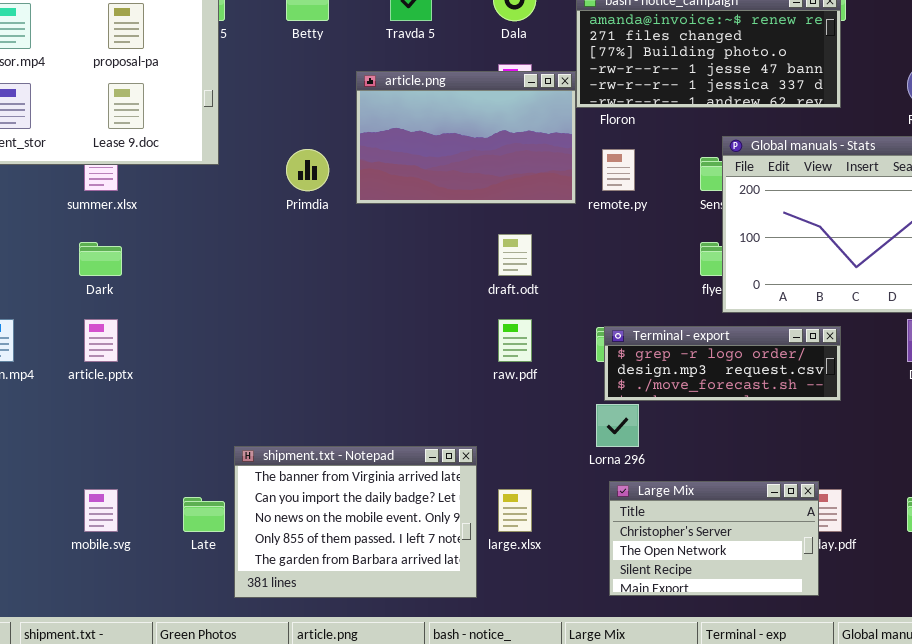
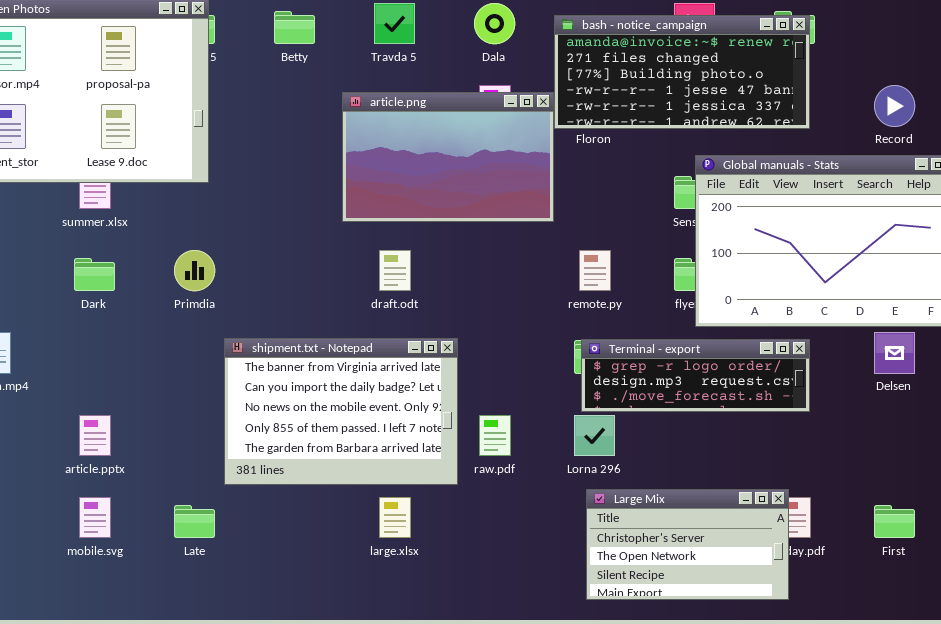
Primdia: [286,149,329,191] -> [174,250,215,291], moved
remote.py: [602,149,635,191] -> [579,250,611,291], moved
draft.odt: [498,234,532,276] -> [379,250,411,291], moved
article.pptx: [84,319,118,362] -> [79,415,111,456], moved
raw.pdf: [498,319,532,362] -> [479,415,511,456], moved
shipment.txt - Notepad: [234,446,477,598] -> [224,338,458,485], moved
large.xlsx: [498,489,532,532] -> [379,497,411,538], moved

